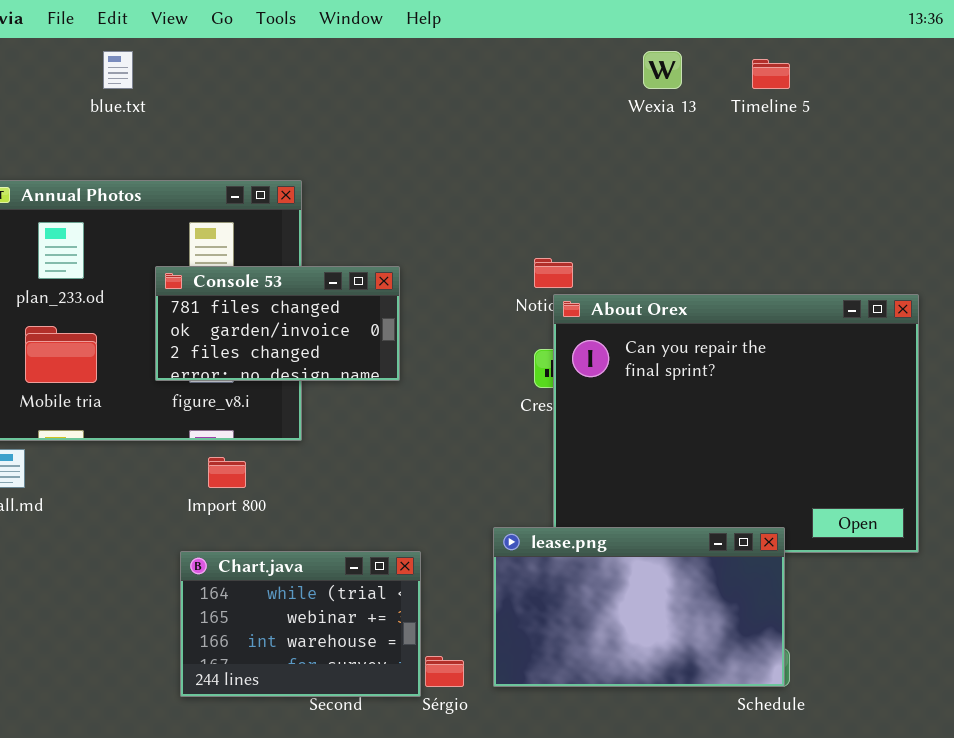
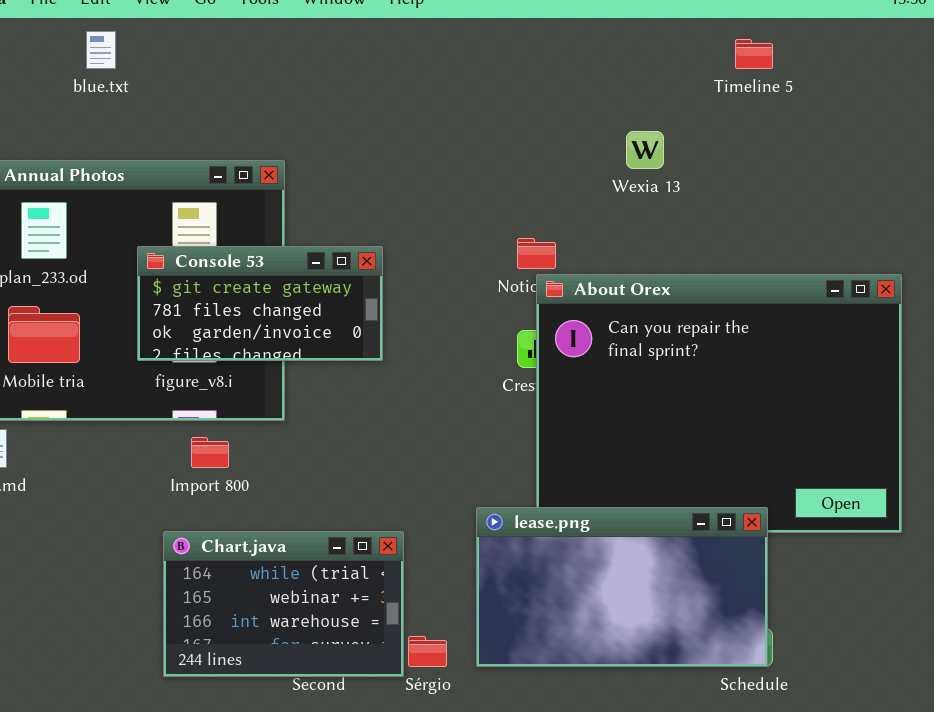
Wexia 13: [643,51,682,89] -> [626,131,664,169], moved
Console 53: [155,266,400,381] -> [137,246,383,361], scrolled up 1 row

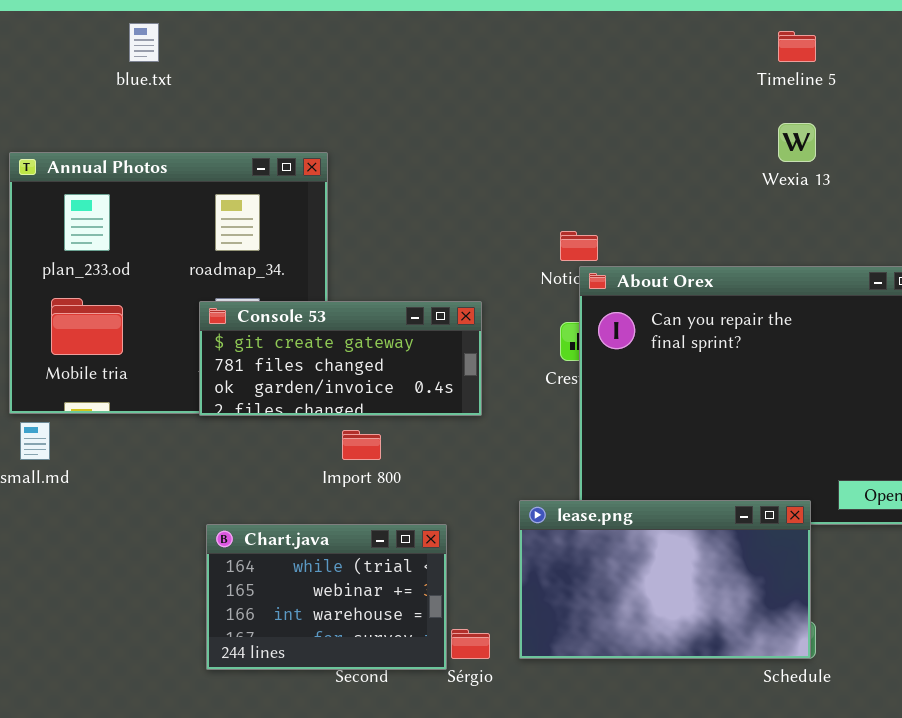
Wexia 13: [626,131,664,169] -> [778,123,816,162], moved
Console 53: [137,246,383,361] -> [199,301,482,416], moved, resized
Import 800: [191,437,229,468] -> [342,430,381,460], moved

